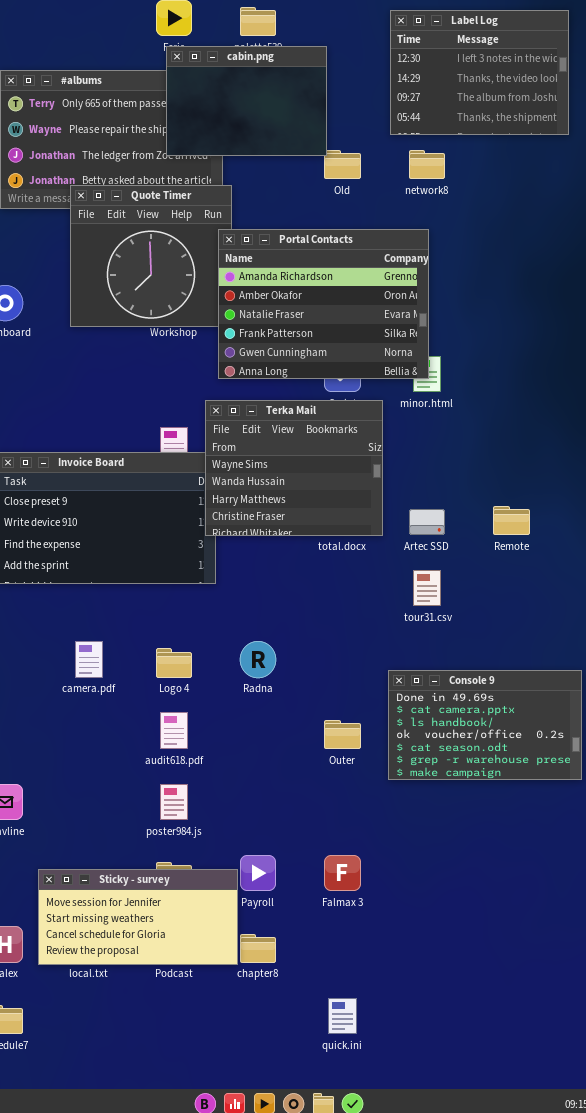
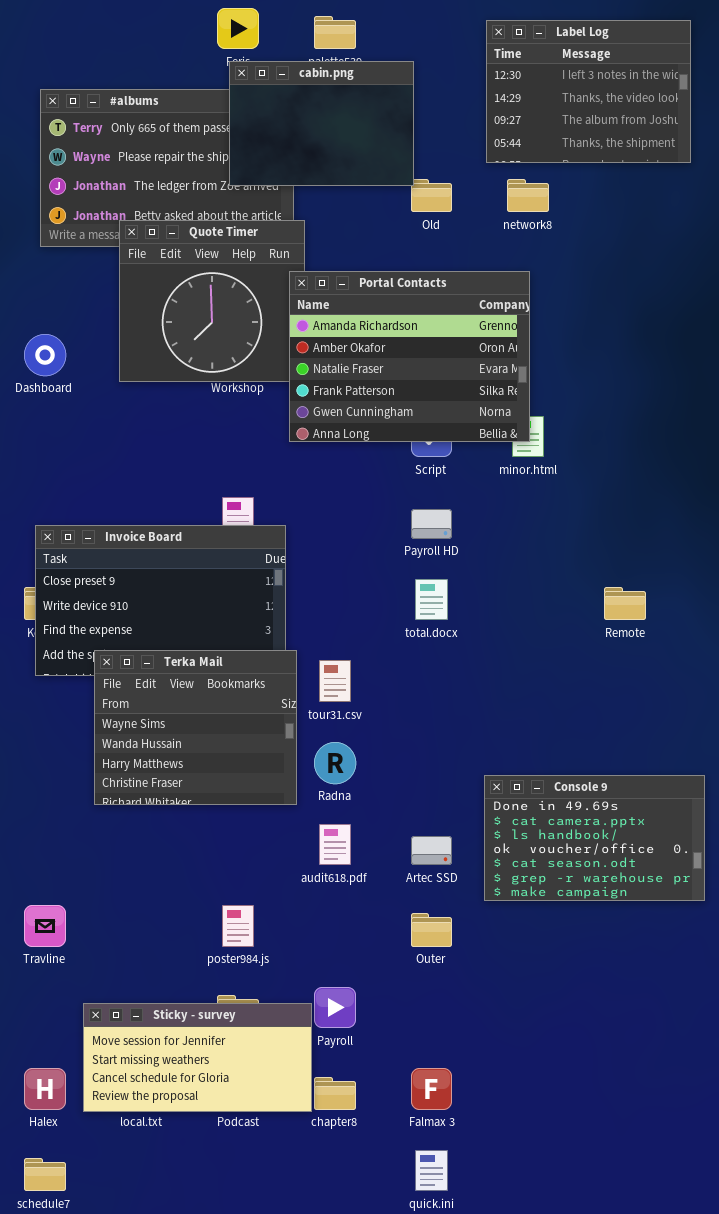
Terka Mail: [205,400,383,536] -> [94,650,297,805], moved
Artec SSD: [409,509,445,535] -> [411,836,452,865], moved
tour31.csv: [413,570,441,606] -> [319,660,351,702], moved
audit618.pdf: [160,712,188,749] -> [319,824,351,865], moved
Outer: [324,720,361,749] -> [411,913,452,947], moved
Falmax 3: [324,855,361,891] -> [411,1068,452,1110], moved

